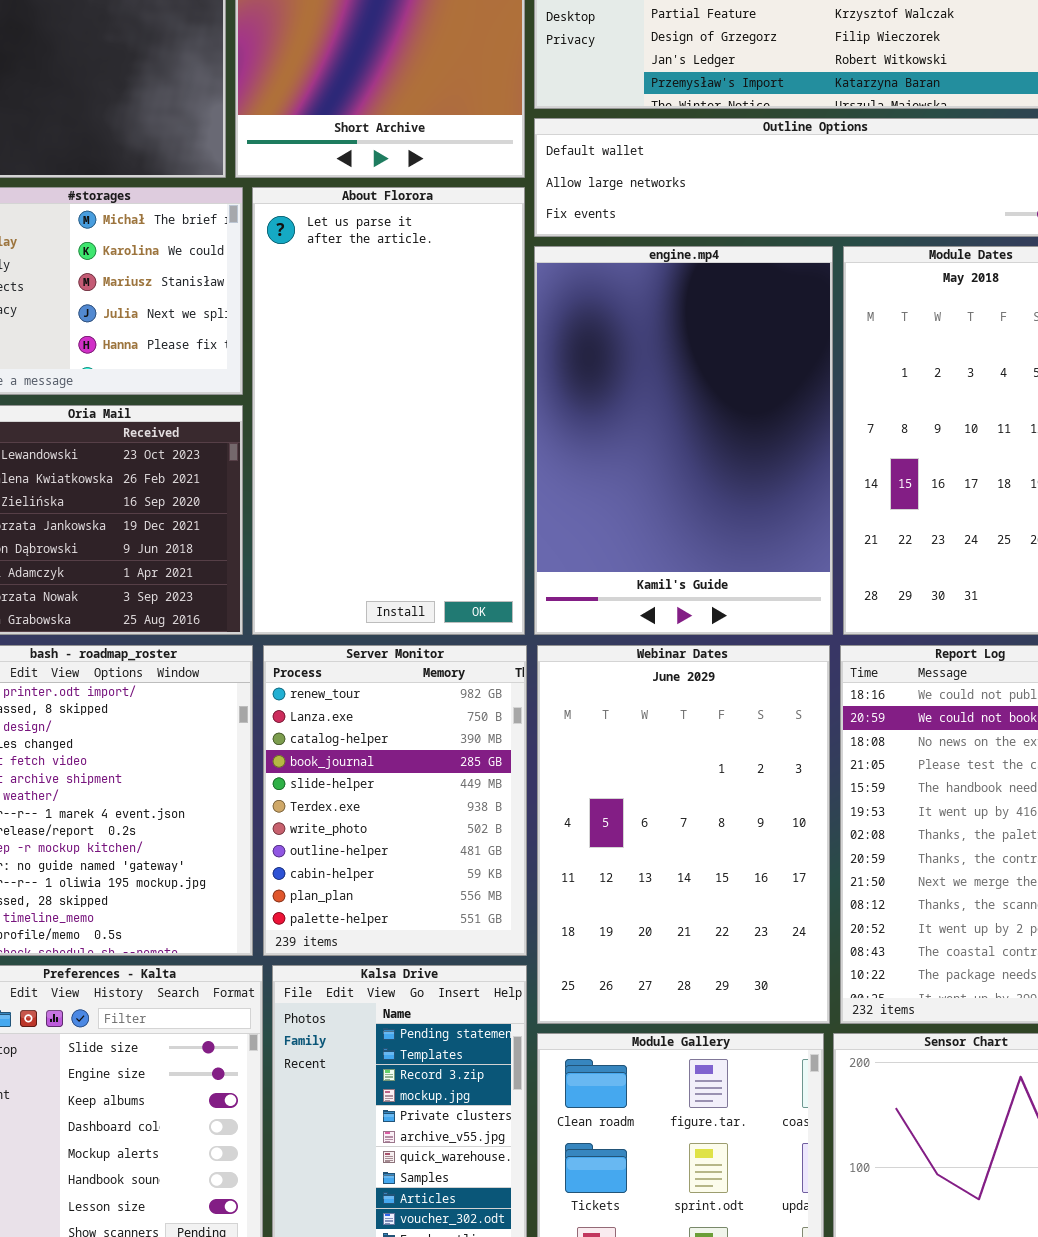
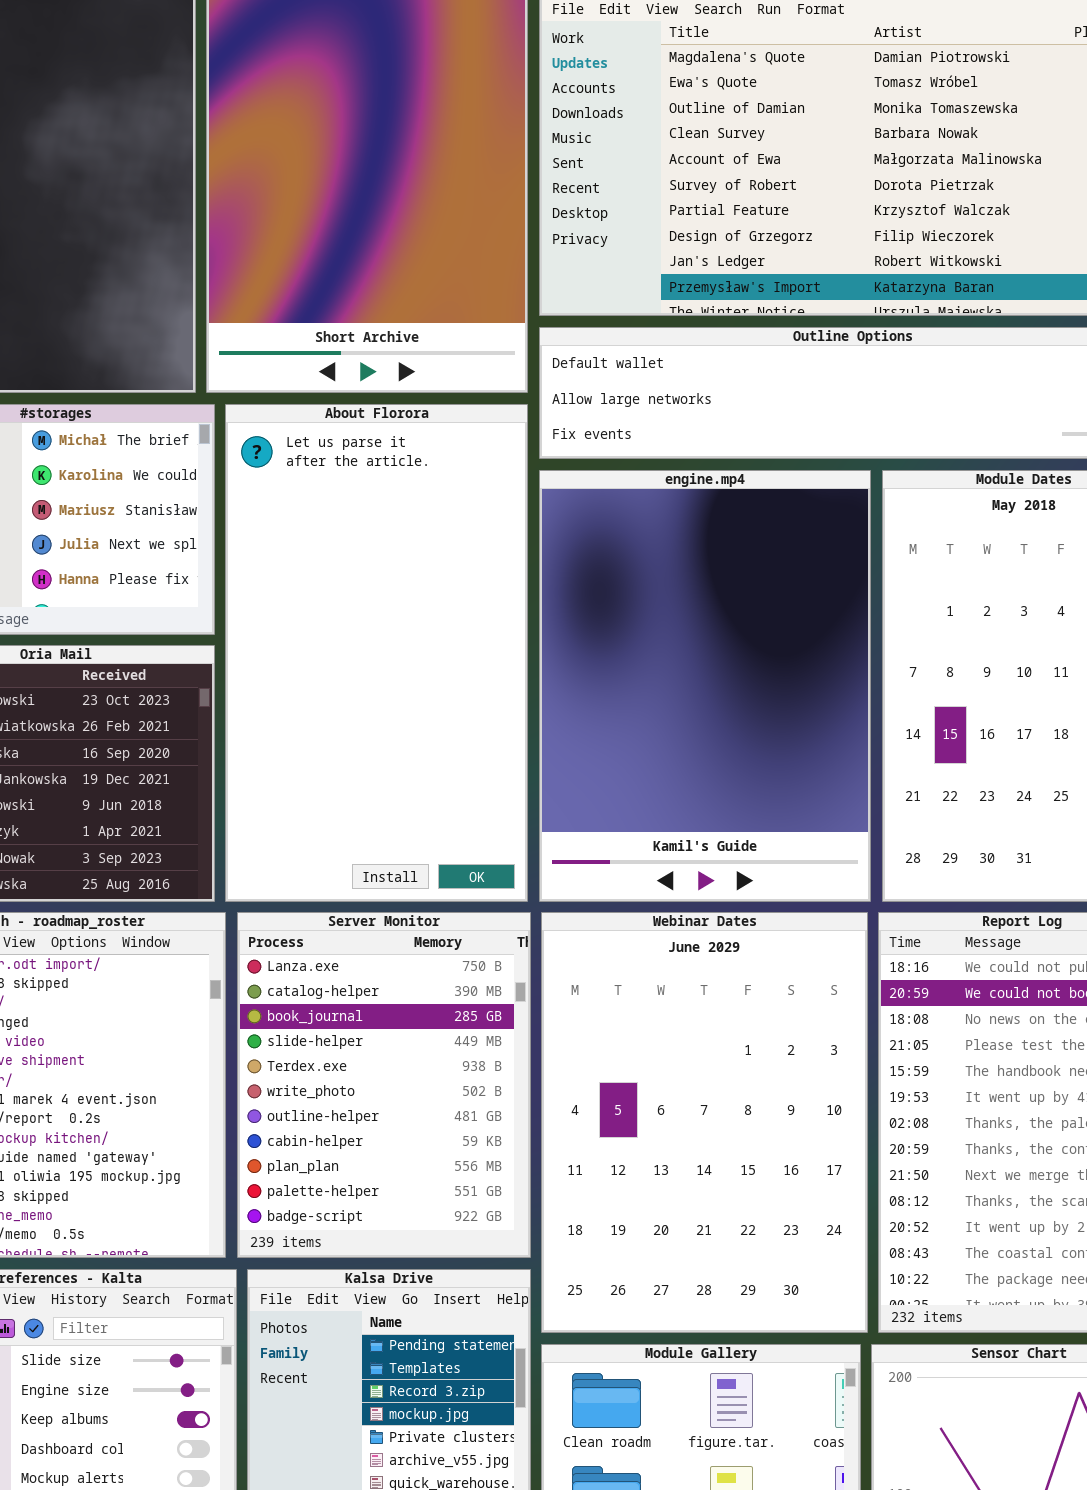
Server Monitor: [263,645,527,956] -> [237,912,531,1258], scrolled down 1 row

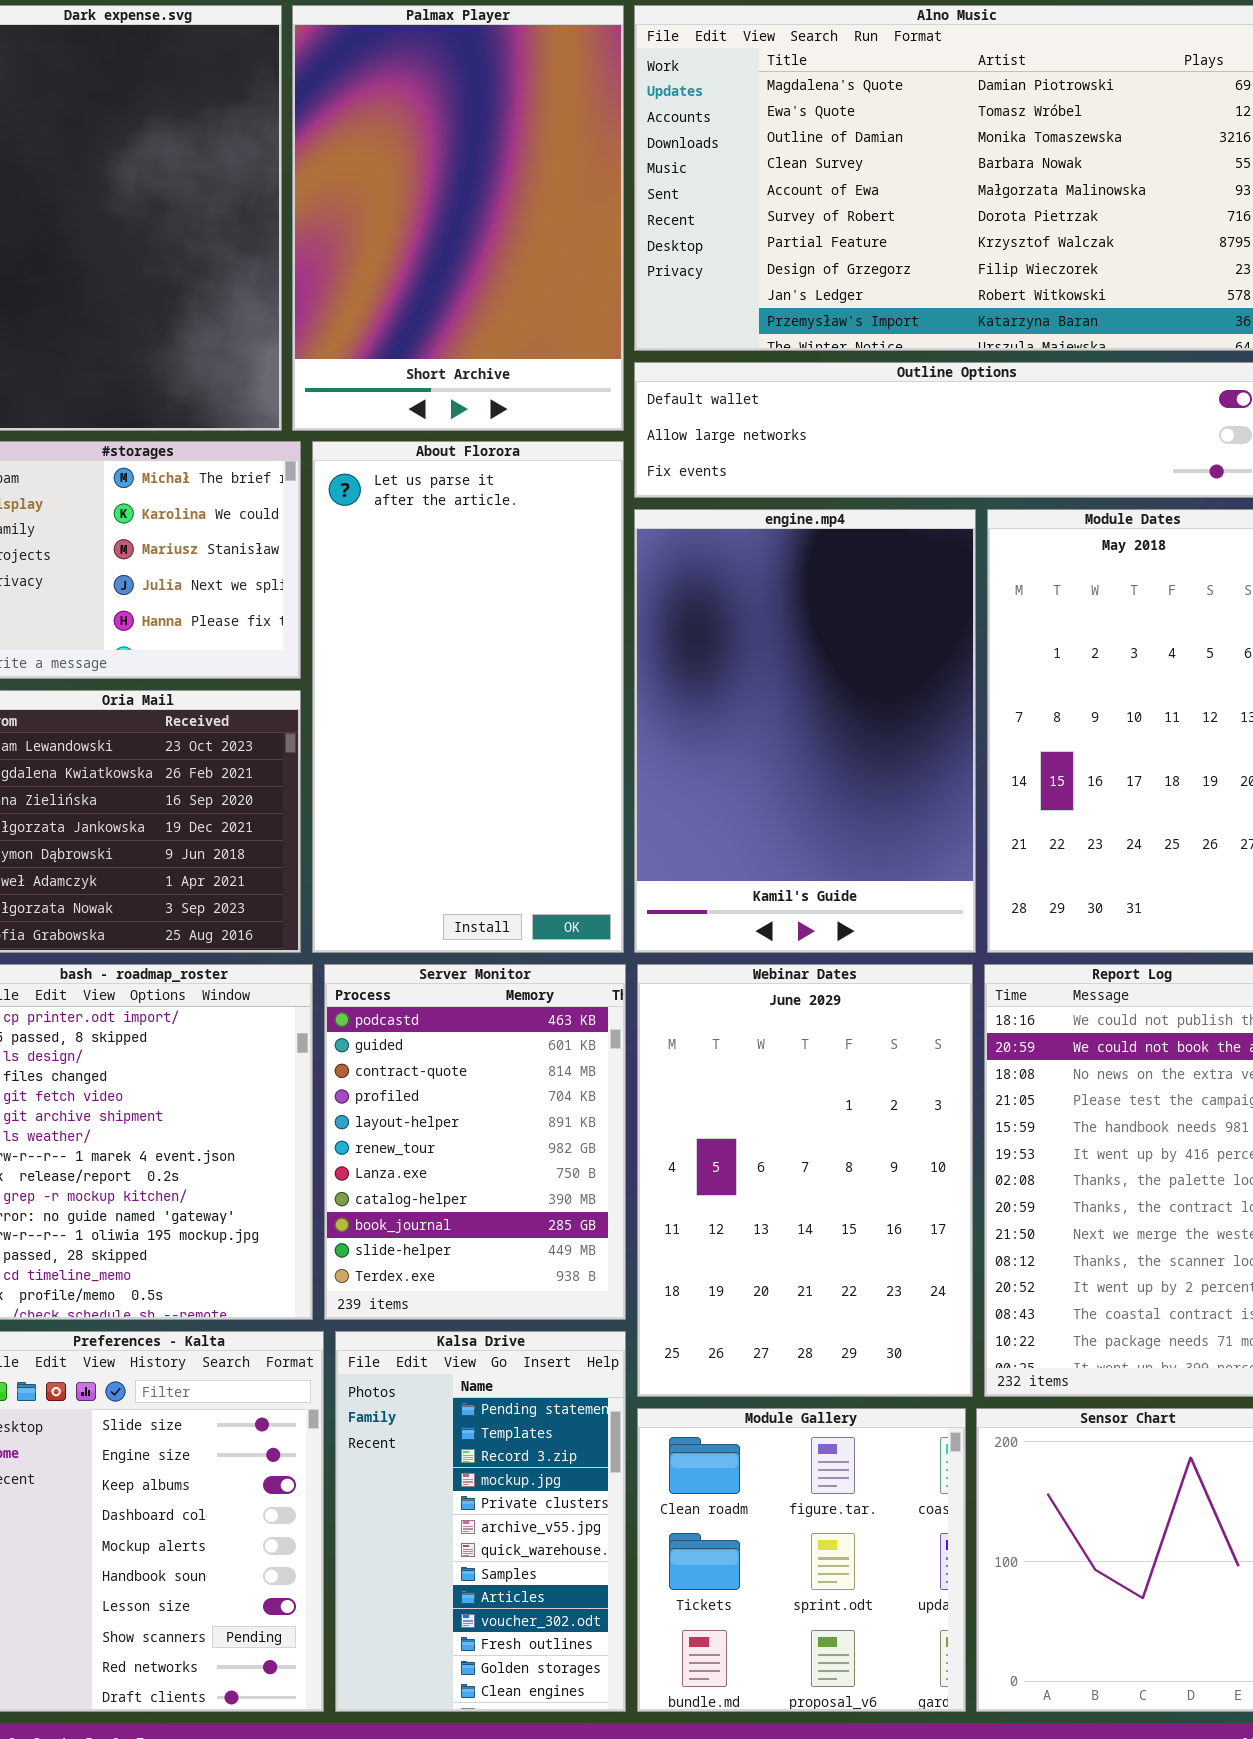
Server Monitor: [237,912,531,1258] -> [324,964,626,1320], scrolled up 6 rows

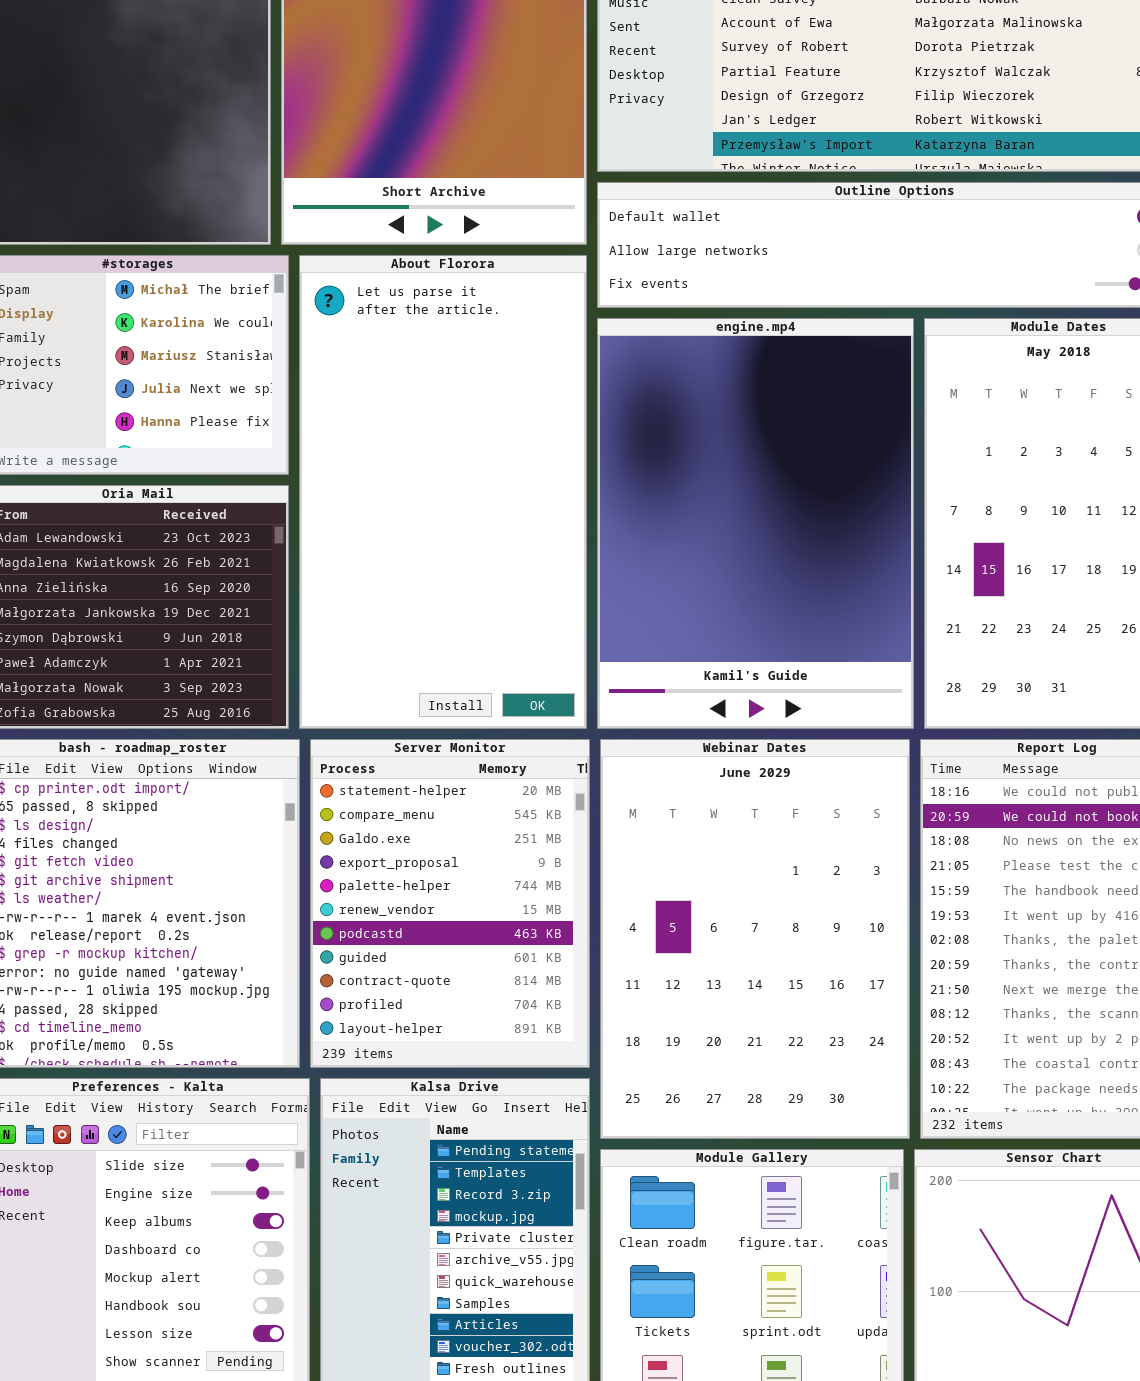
Server Monitor: [324,964,626,1320] -> [310,739,590,1068], scrolled up 6 rows

